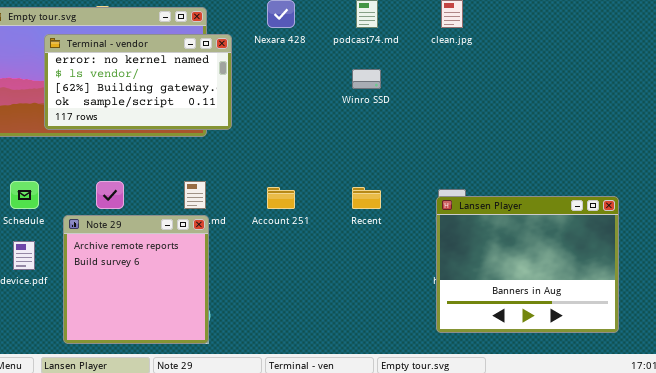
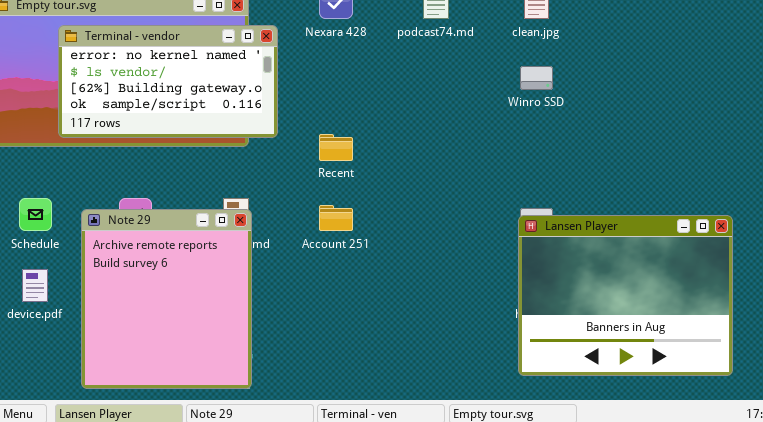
Winro SSD: [352,69,381,89] -> [520,66,553,90], moved
Recent: [352,187,381,209] -> [319,134,353,161], moved
Note 29: [63,215,209,344] -> [81,209,252,389], resized

